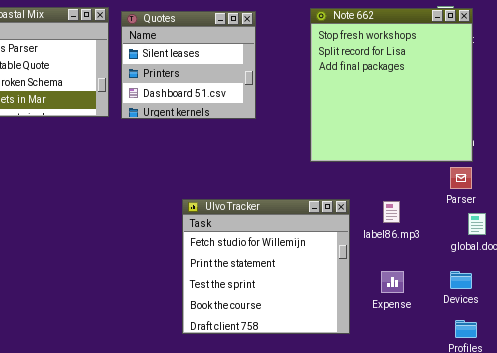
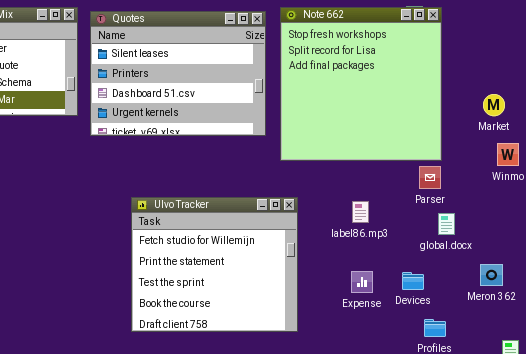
Quotes: [121,11,256,119] -> [90,11,266,136], resized
Ulvo Tracker: [182,199,350,334] -> [131,197,298,332], moved
Devices: [450,271,472,289] -> [402,272,424,290], moved

